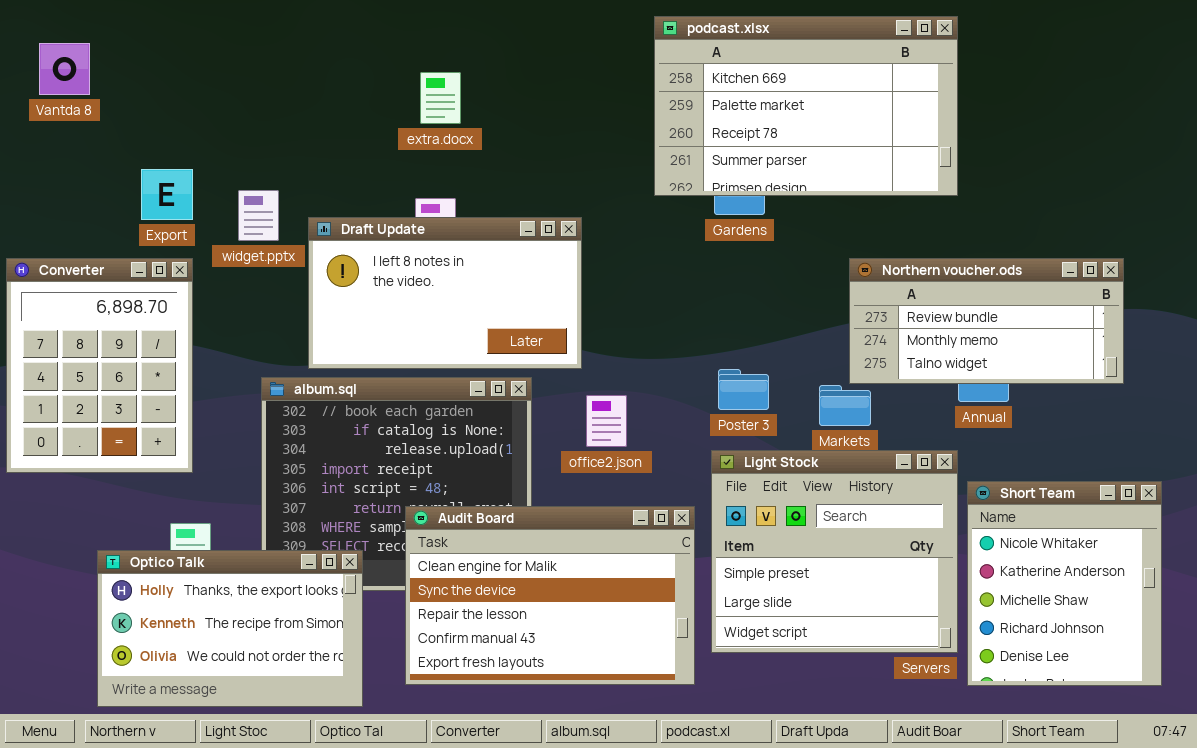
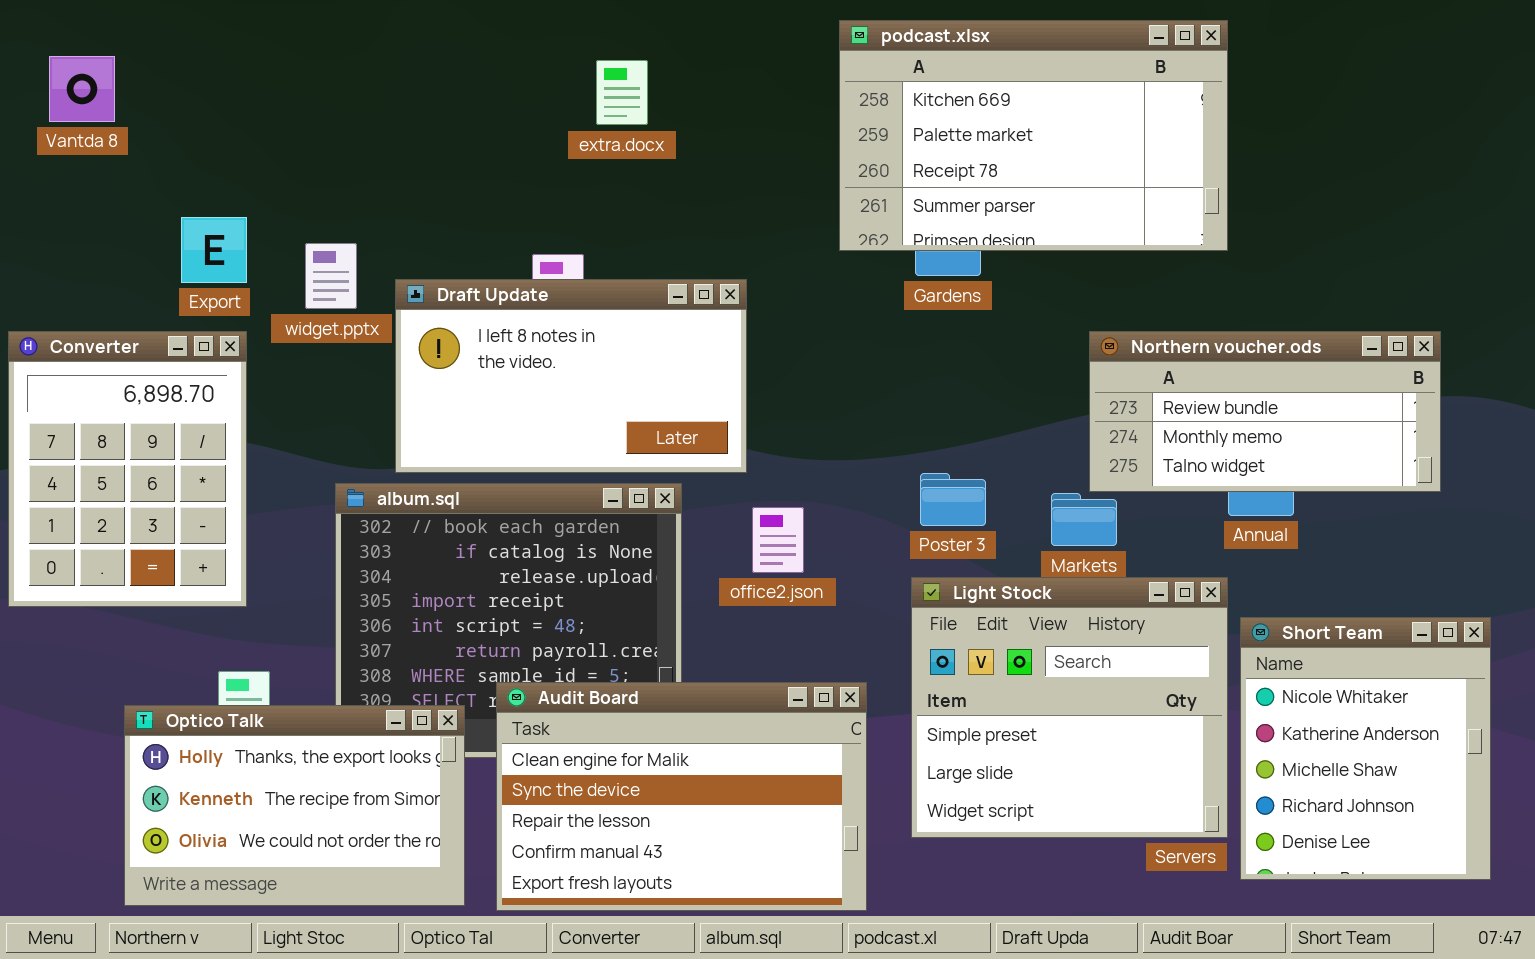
extra.docx: [420,72,461,124] -> [596,60,648,125], moved
Audit Board: [405,506,695,685] -> [496,682,867,911], moved

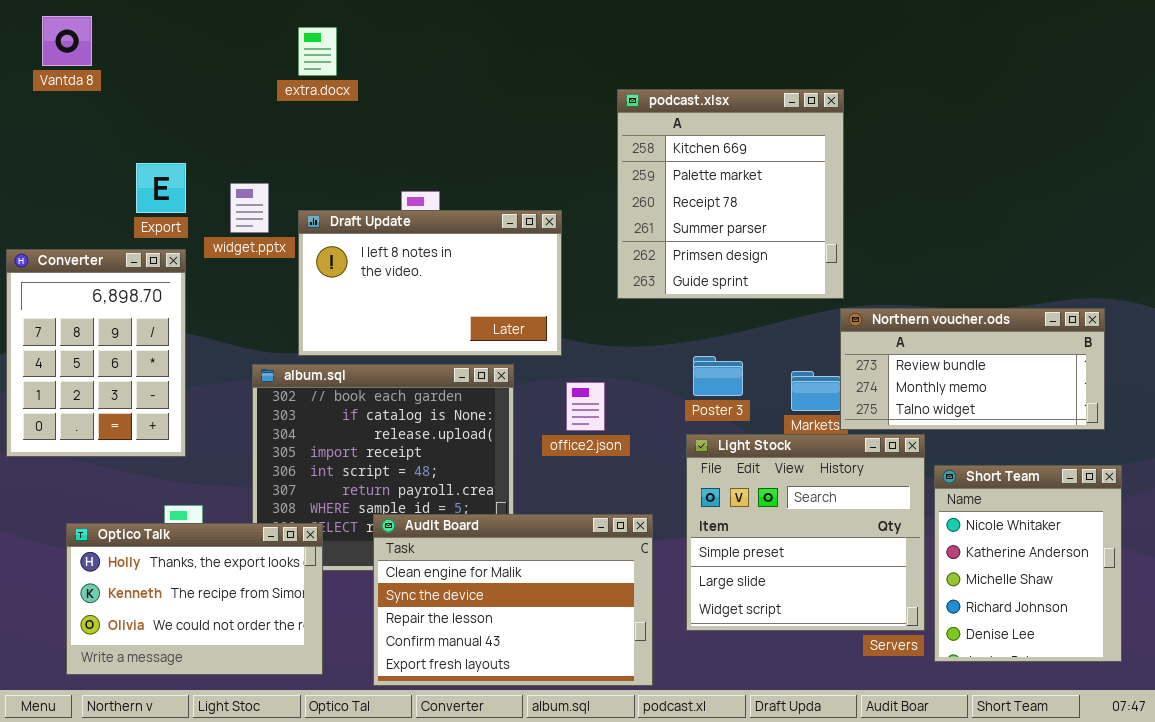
podcast.xlsx: [839,20,1228,251] -> [617,89,844,299], moved, resized
Vantda 8: [49,56,115,122] -> [42,16,92,66], moved
extra.docx: [596,60,648,125] -> [298,27,337,76], moved
Northern voucher.ods: [1089,331,1441,492] -> [840,308,1105,430], moved
Optico Talk: [124,705,465,906] -> [66,523,323,675], moved

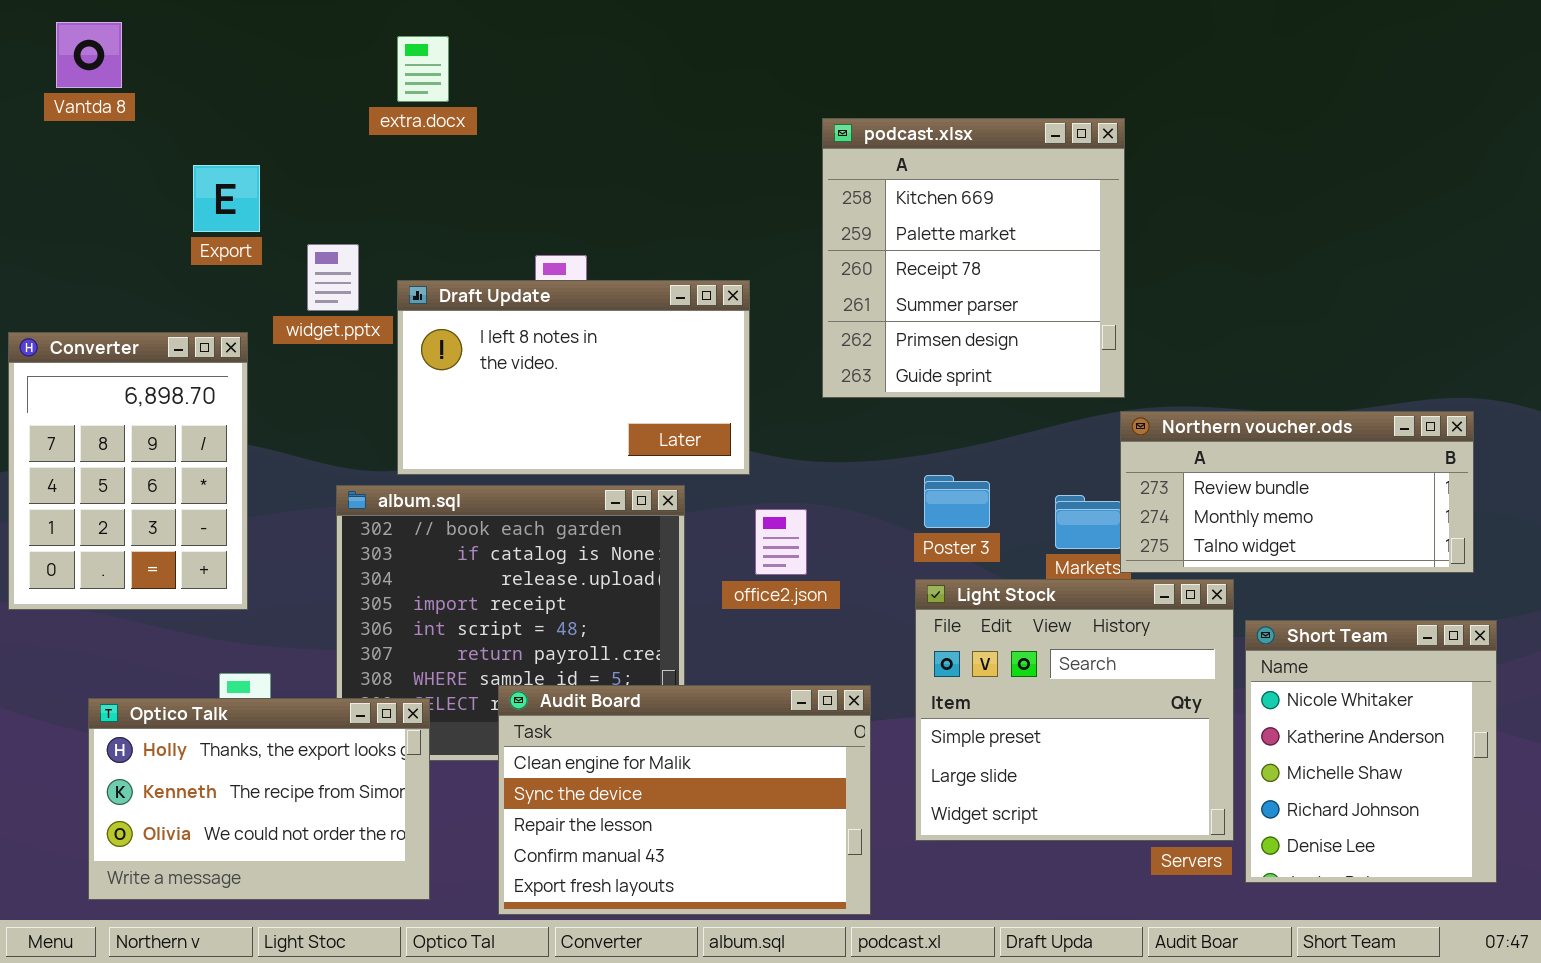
Export: [136,163,186,213] -> [193,165,260,232], moved

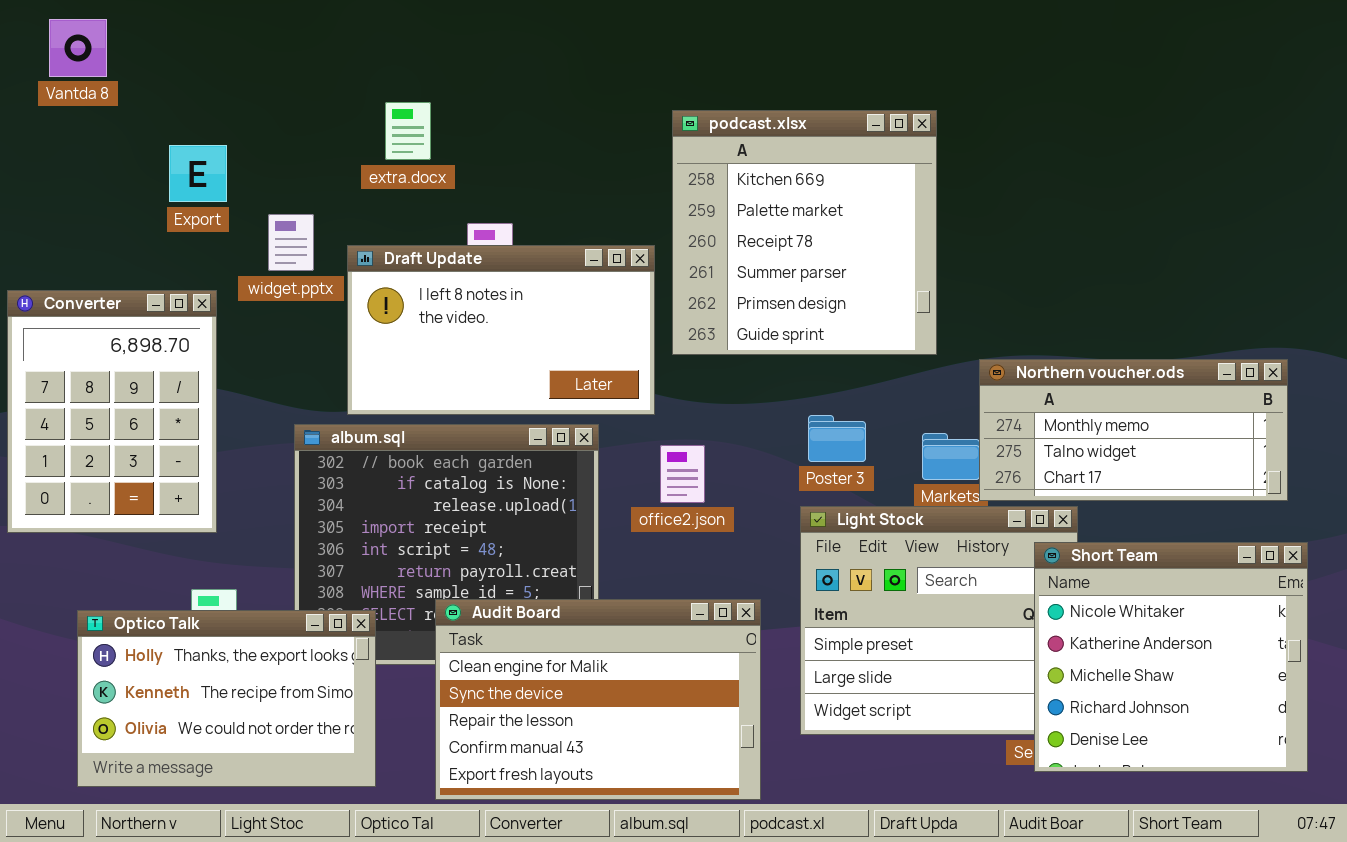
extra.docx: [397,36,449,102] -> [385,102,431,160], moved
podcast.xlsx: [822,118,1125,398] -> [672,110,937,355], moved
Northern voucher.ods: [1120,411,1474,573] -> [979,359,1288,501], scrolled down 1 row
Short Team: [1245,620,1497,883] -> [1034,542,1308,772], resized

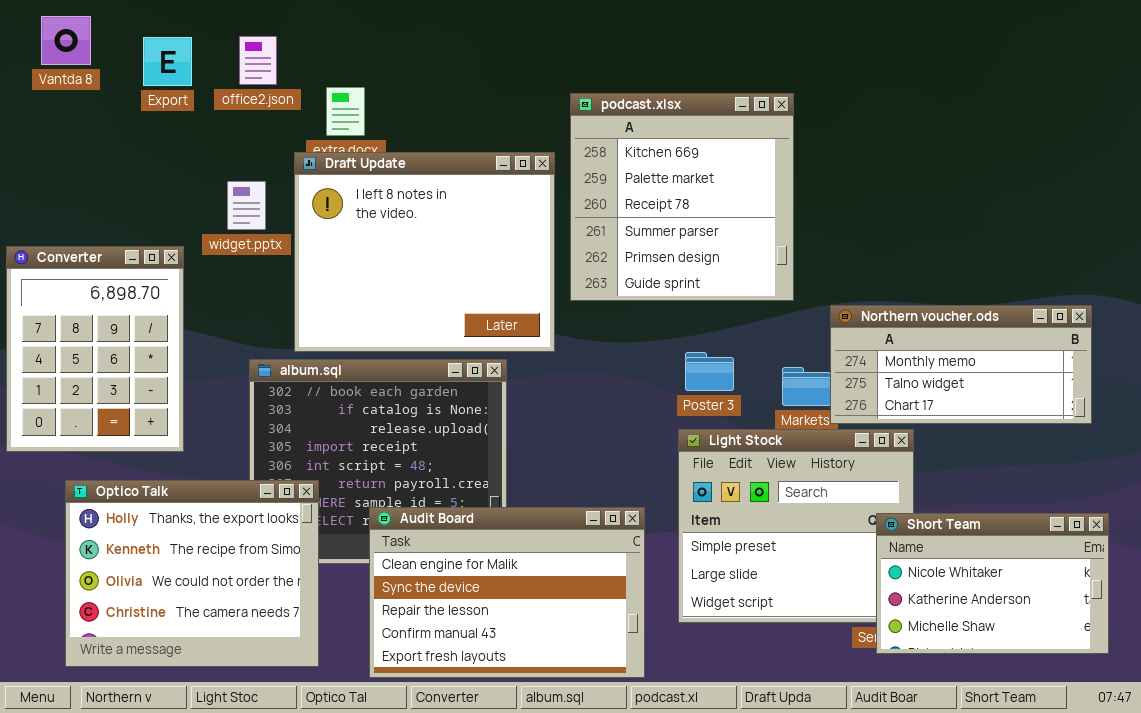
Export: [169,145,227,202] -> [143,37,192,86], moved
Draft Update: [347,245,655,415] -> [294,152,555,352], resized
office2.json: [660,445,705,503] -> [239,36,277,85], moved
Short Team: [1034,542,1308,772] -> [876,513,1109,654], resized
Optico Talk: [77,610,376,787] -> [65,480,319,667], resized

